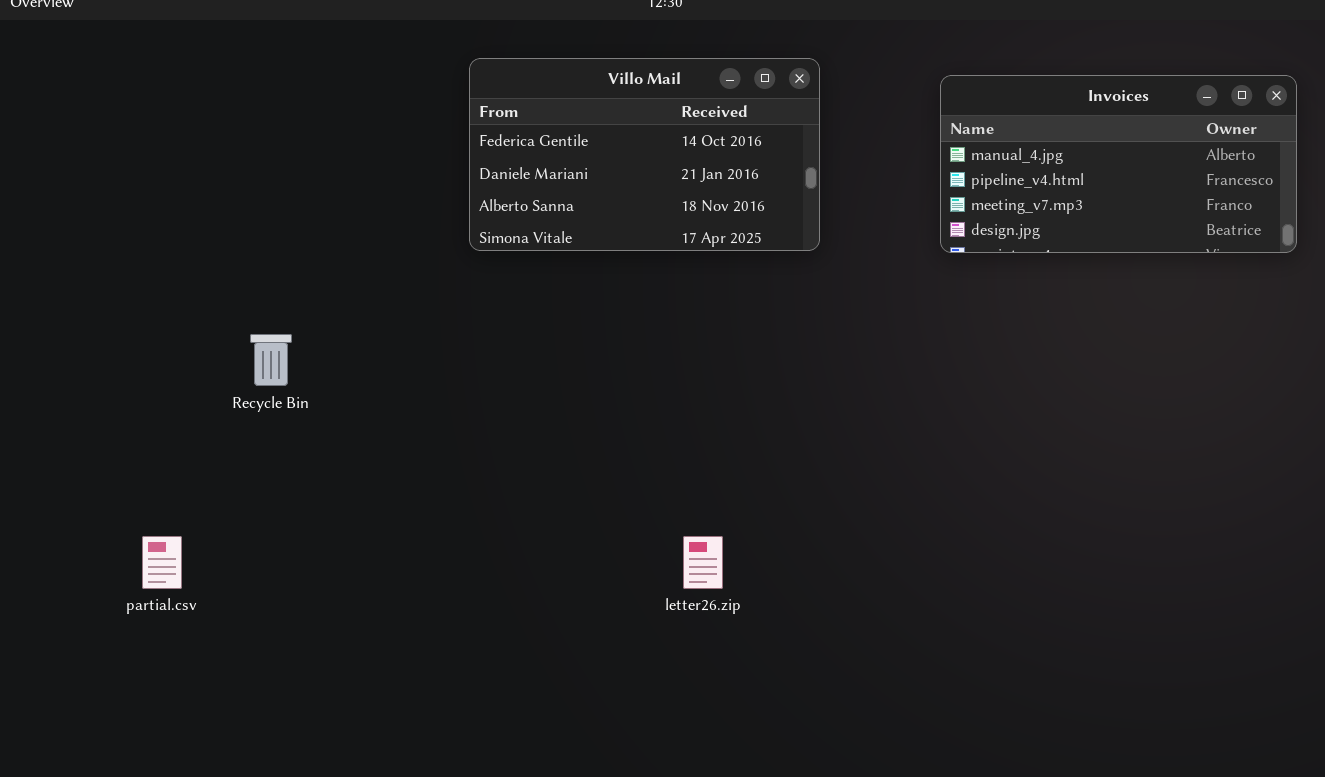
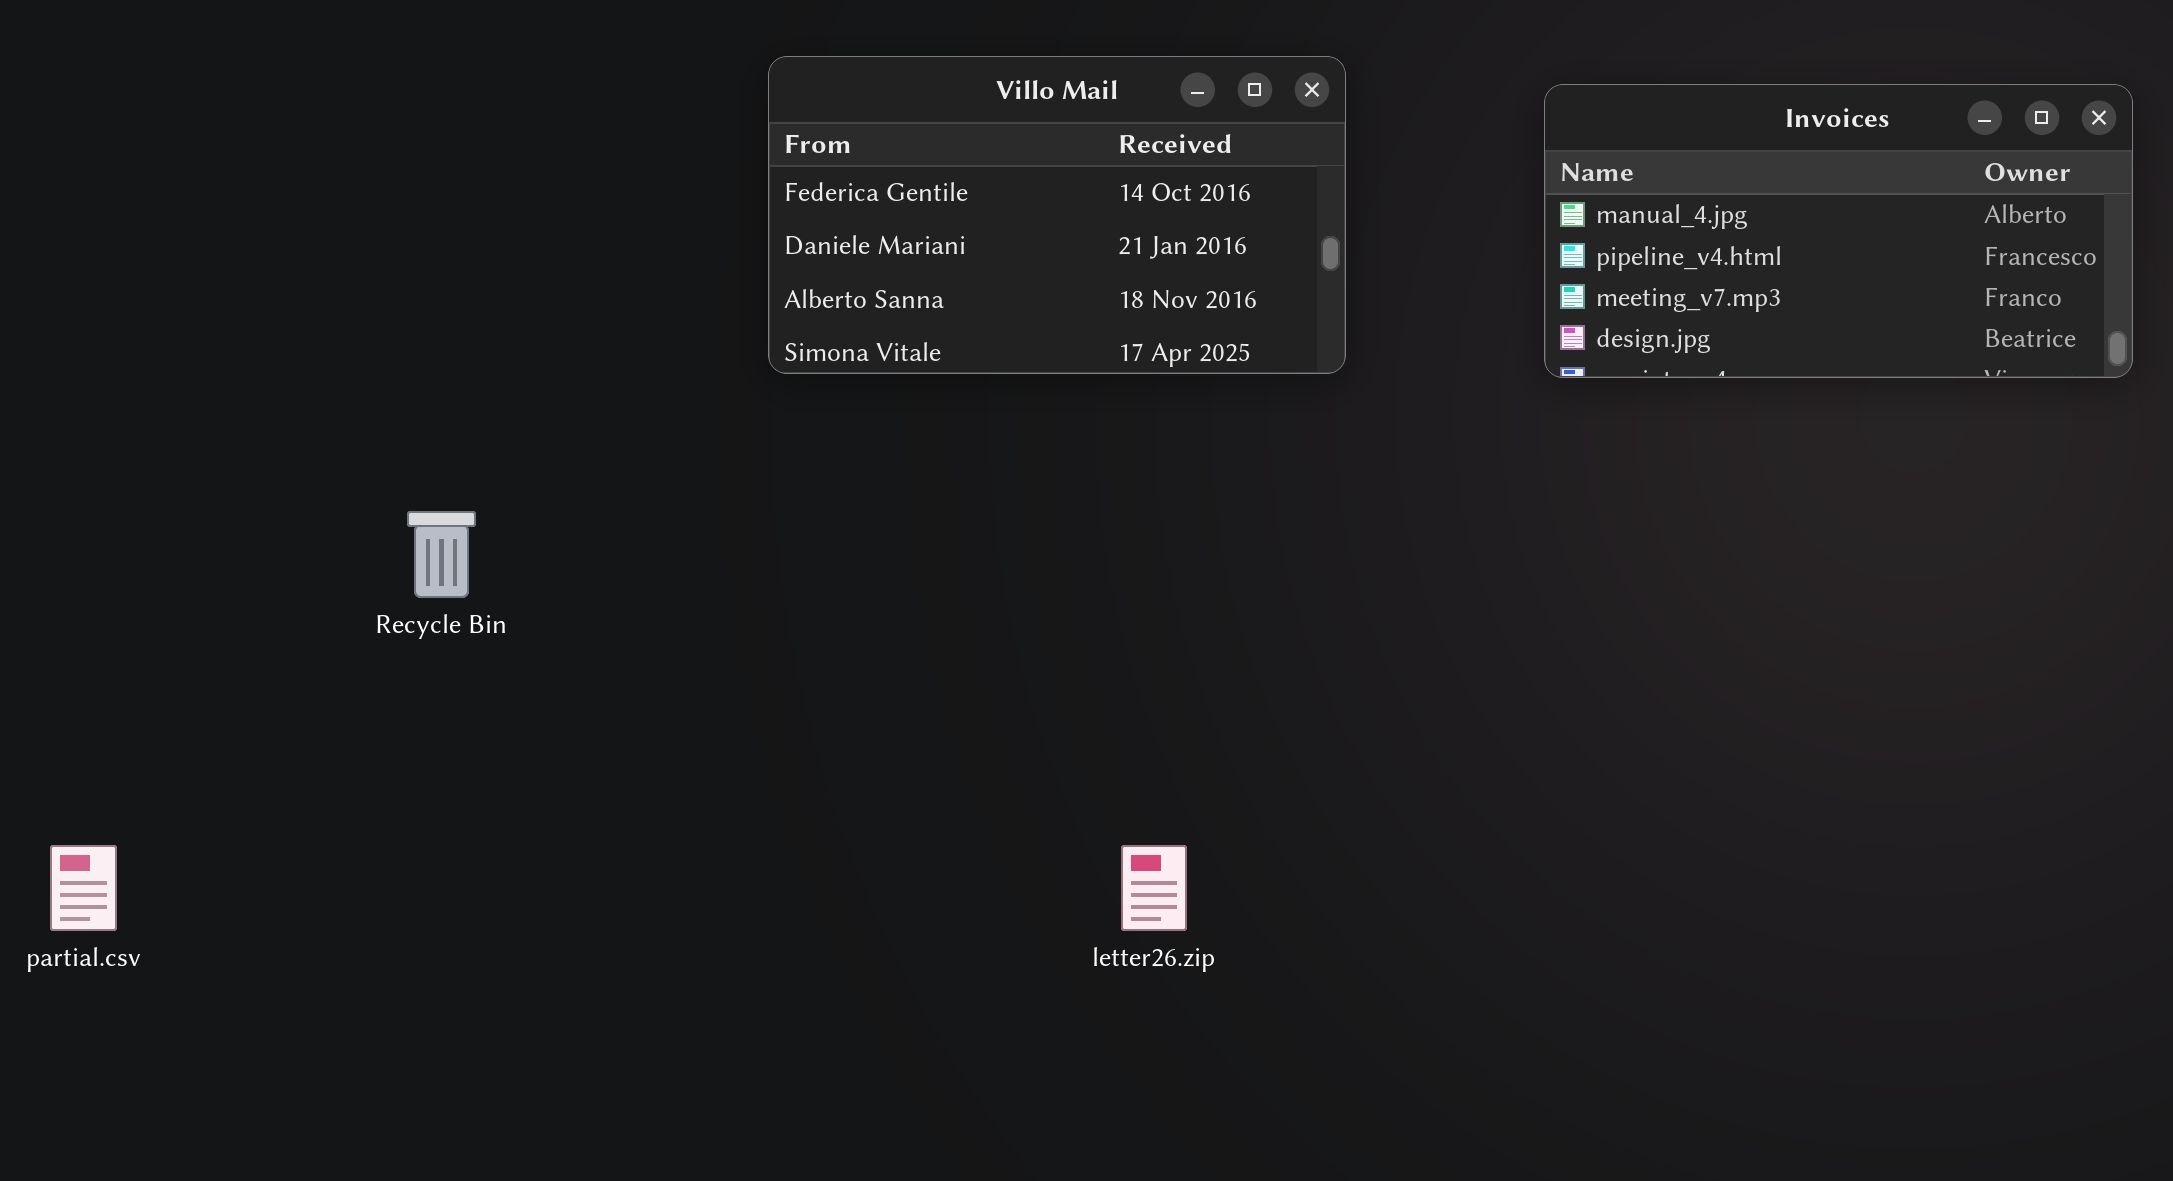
partial.csv: [142,536,182,589] -> [50,845,117,931], moved

